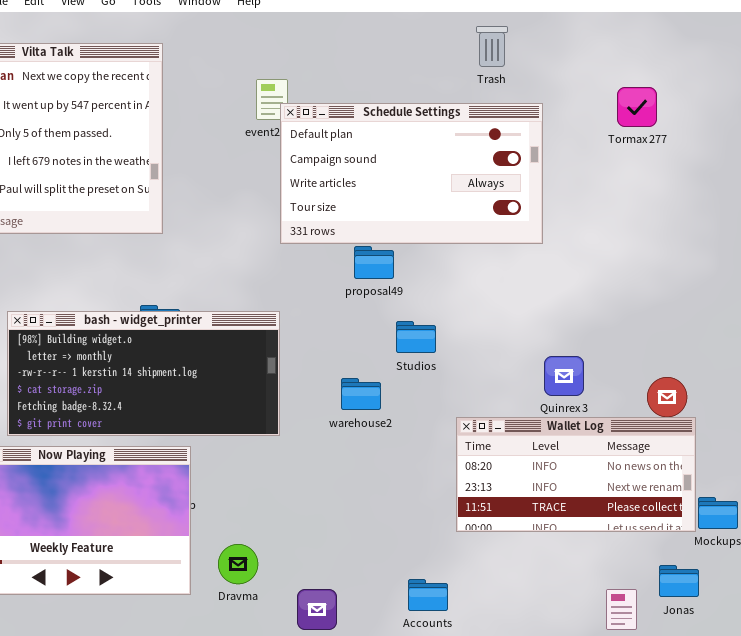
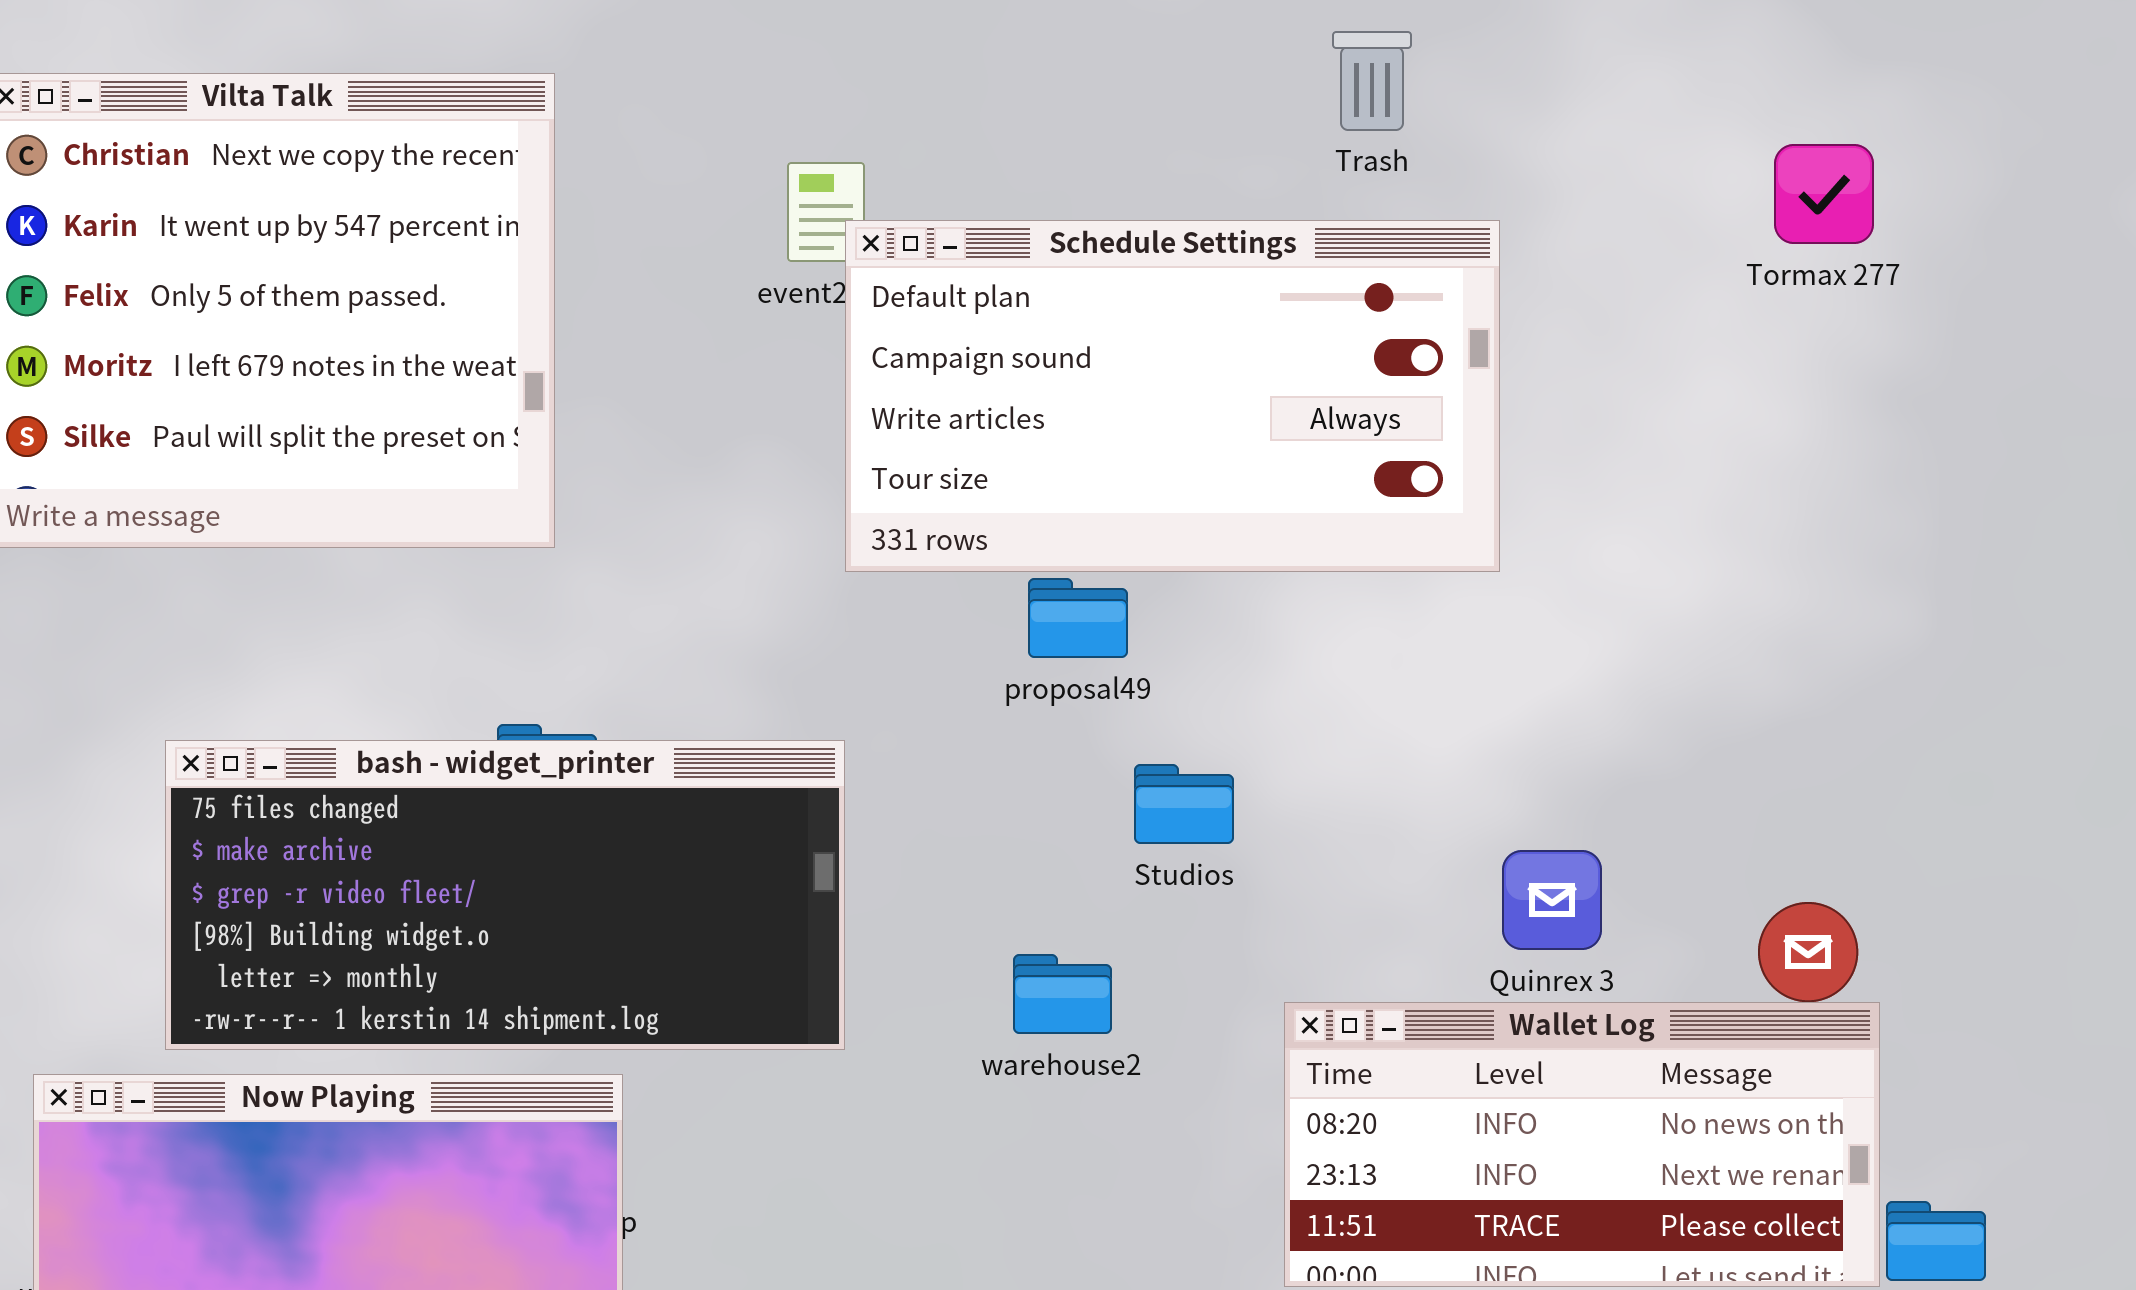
Tormax 277: [617,87,657,127] -> [1774,144,1874,244], moved
bash - widget_printer: [7,311,280,436] -> [165,740,845,1050], scrolled up 3 rows
warehouse2: [341,378,381,410] -> [1013,954,1112,1034], moved

